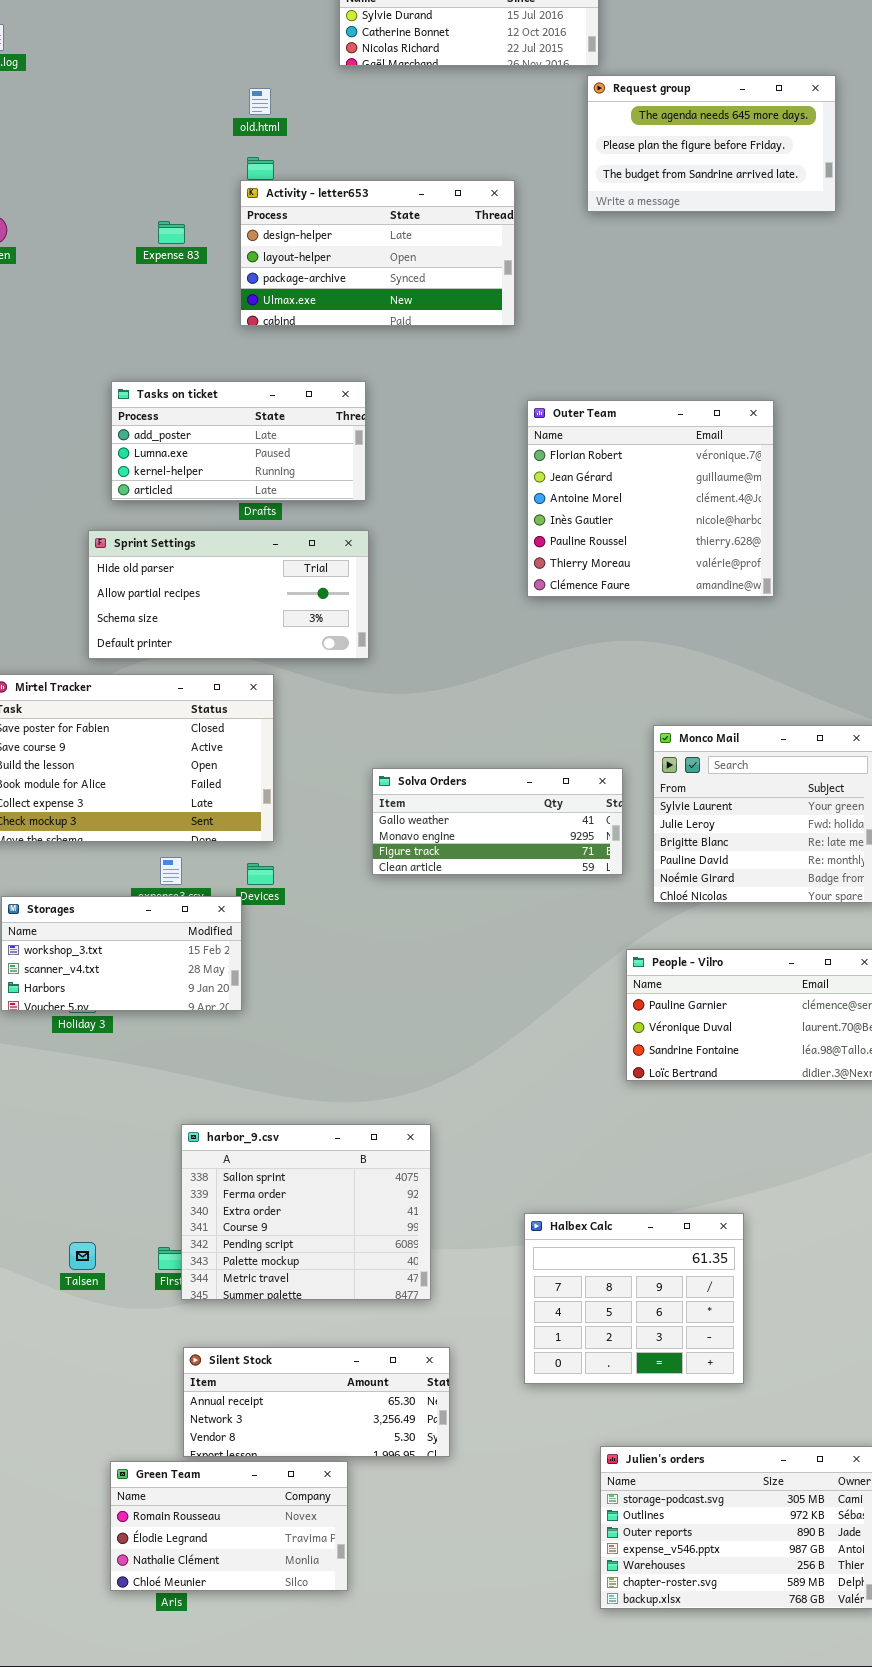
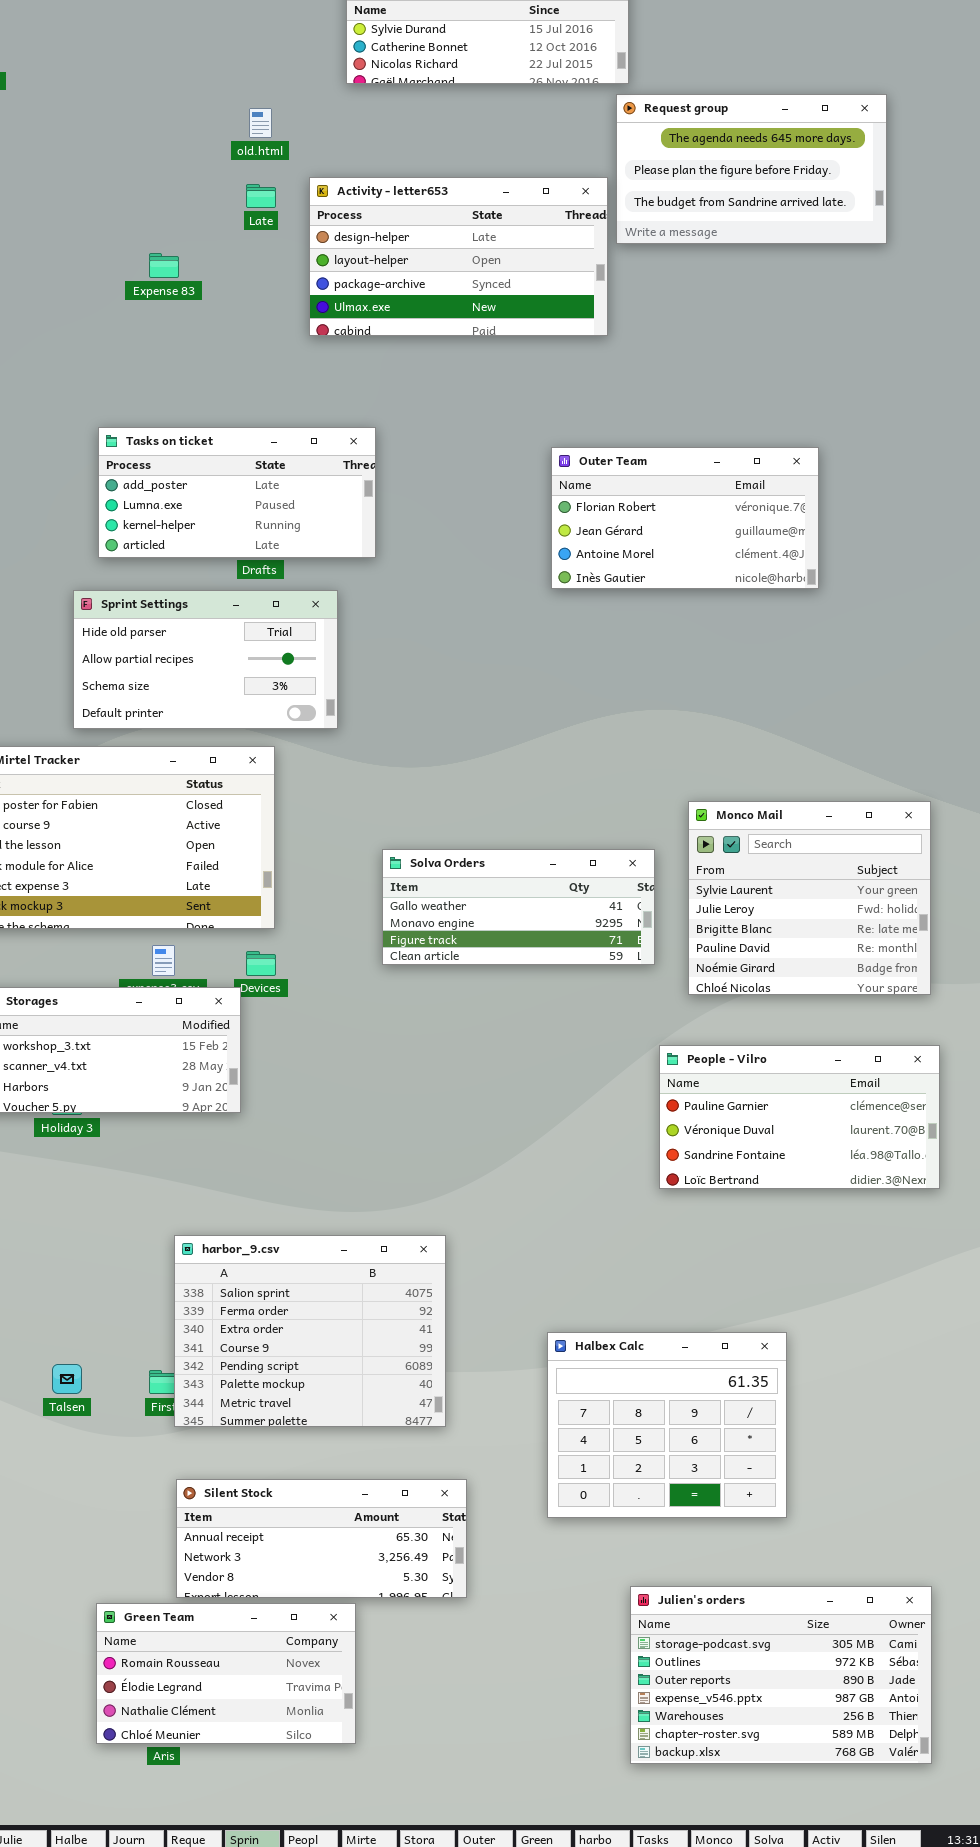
Activity - letter653: [240,180,515,326] -> [309,177,608,336], moved
Outer Team: [527,400,774,597] -> [551,447,819,589], resized
Sprint Settings: [88,530,369,659] -> [73,590,338,729], resized

